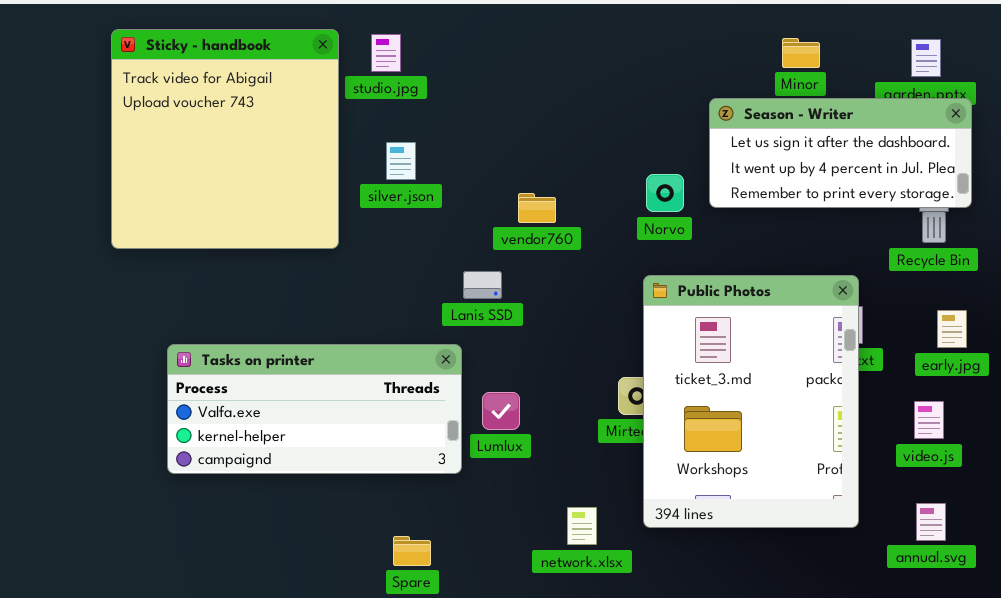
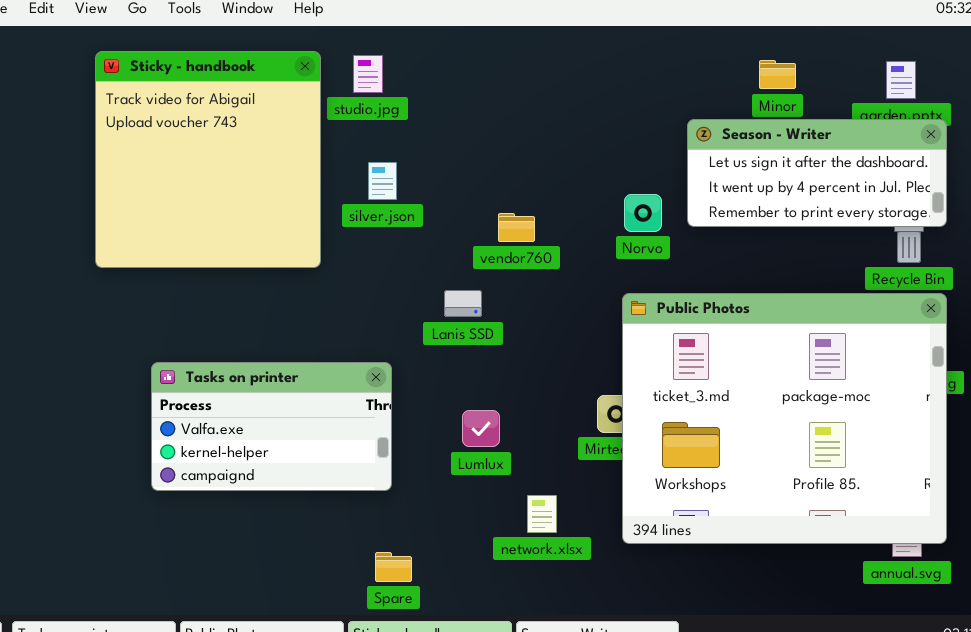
Public Photos: [643,275,859,528] -> [622,293,947,544], resized
Tasks on printer: [167,344,462,474] -> [151,362,392,491], resized
network.xlsx: [567,507,597,545] -> [527,495,557,533], moved

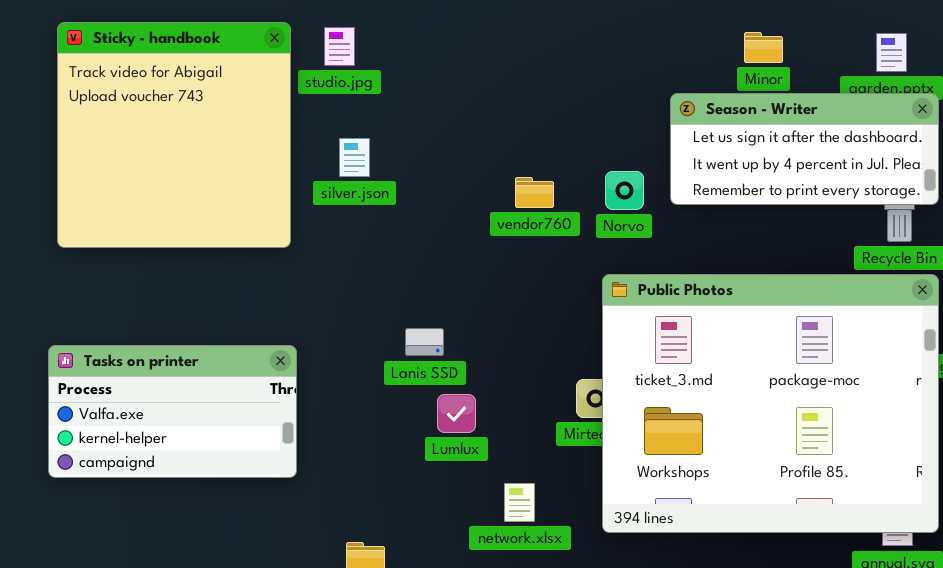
vendor760: [498,213,535,242] -> [515,177,554,208], moved
Lanis SSD: [444,290,482,317] -> [405,328,444,356], moved
Tasks on printer: [151,362,392,491] -> [48,345,297,478], moved

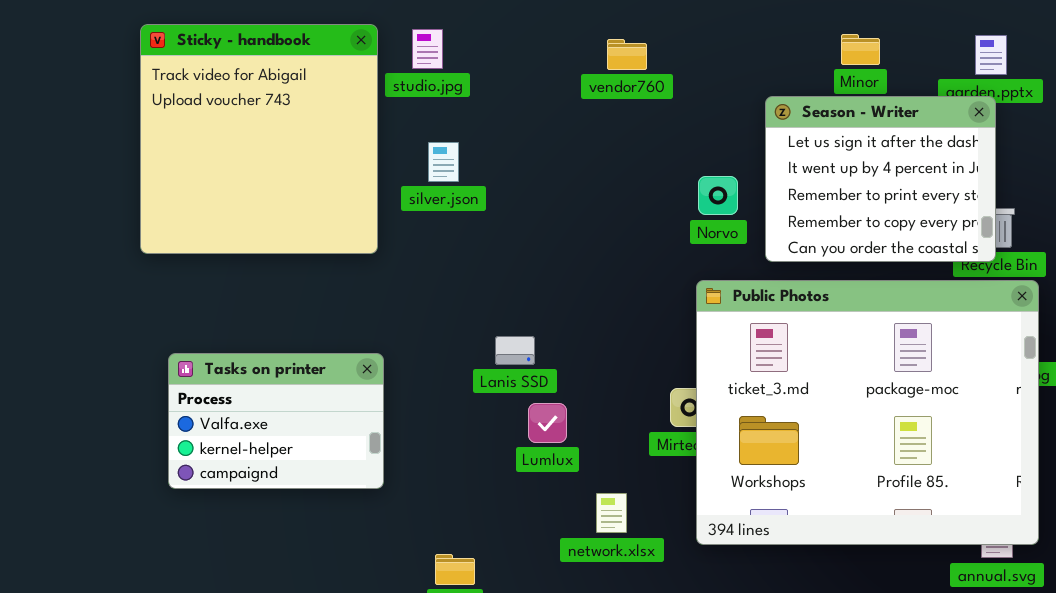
Season - Writer: [670,93,939,205] -> [765,96,996,262], resized
vendor760: [515,177,554,208] -> [607,39,647,70], moved
Tasks on printer: [48,345,297,478] -> [168,353,384,489], resized

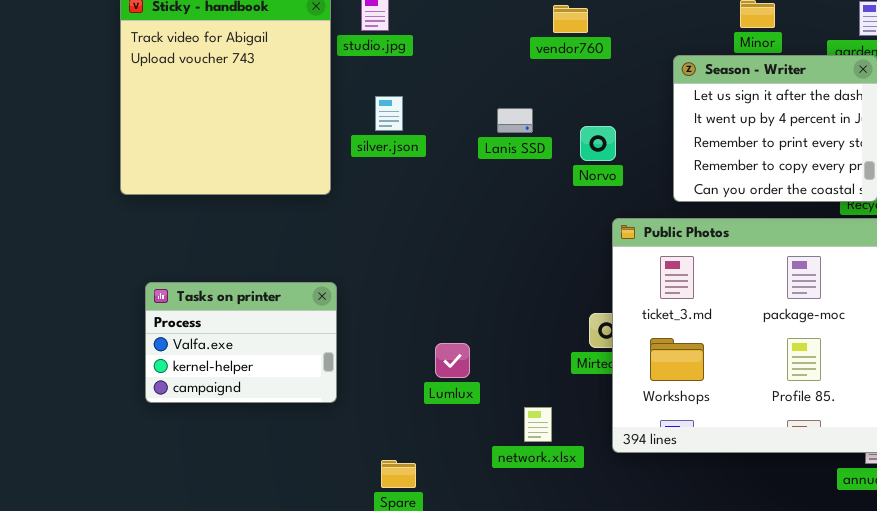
vendor760: [607,39,647,70] -> [553,5,588,33], moved
Norvo: [698,176,738,215] -> [580,126,616,161], moved
Lanis SSD: [495,336,535,365] -> [497,108,533,133], moved
Lumlux: [528,403,567,443] -> [435,343,470,378], moved

